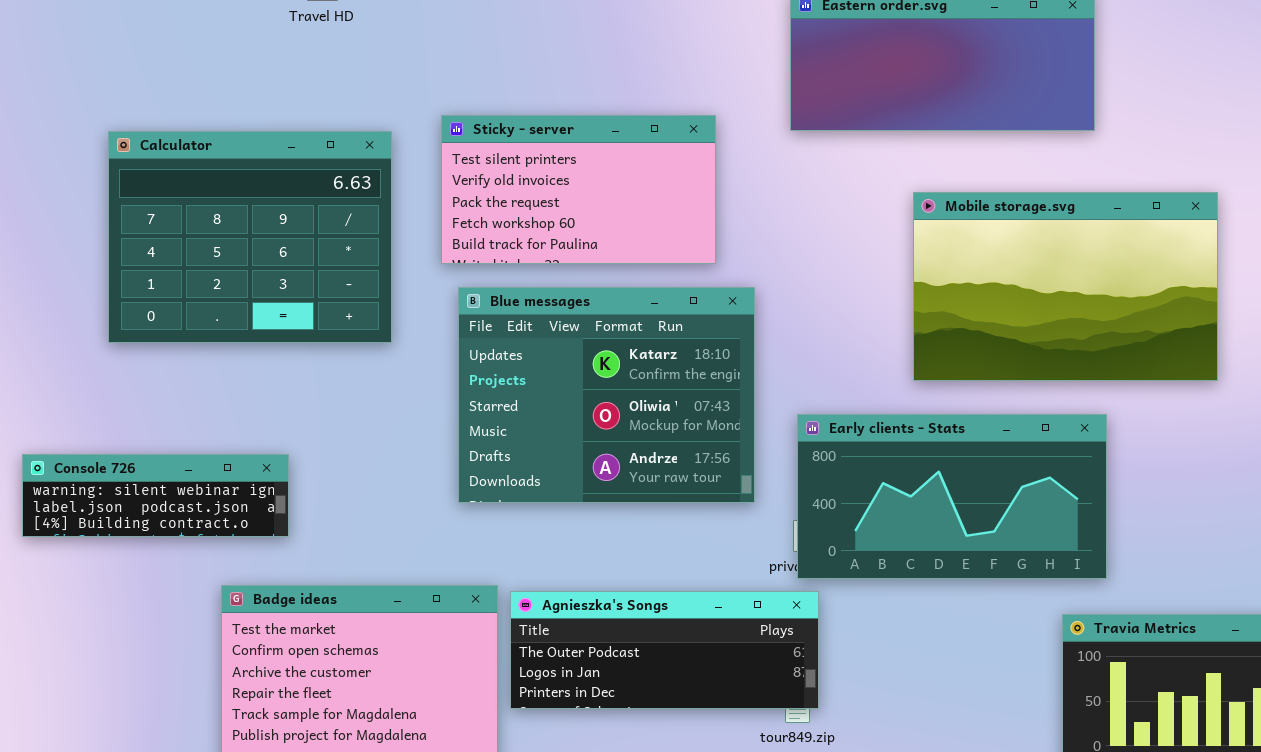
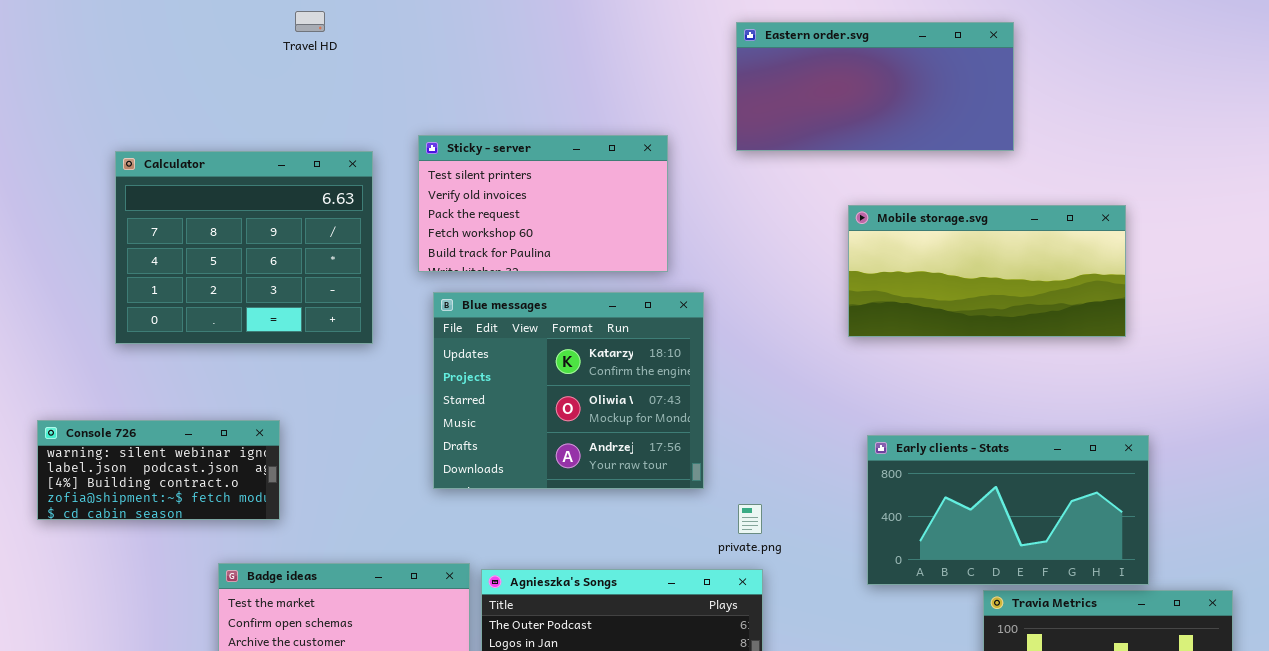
Mobile storage.svg: [913,192,1218,381] -> [848,205,1126,337], resized
Early clients - Stats: [797,414,1107,579] -> [867,435,1149,585], moved
Console 726: [22,454,289,537] -> [37,420,280,520], resized

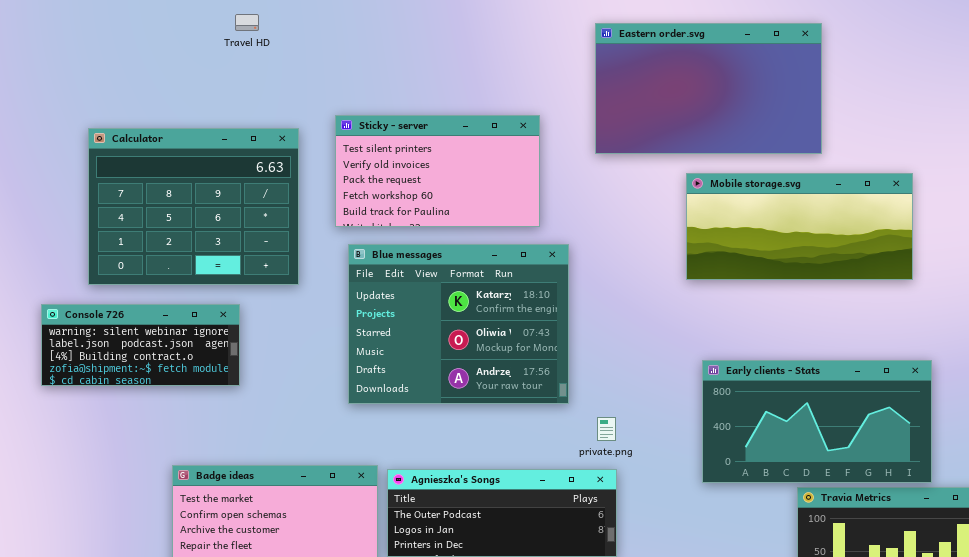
Eastern order.svg: [736,22,1014,151] -> [595,23,822,154], resized
Console 726: [37,420,280,520] -> [41,304,240,386], moved

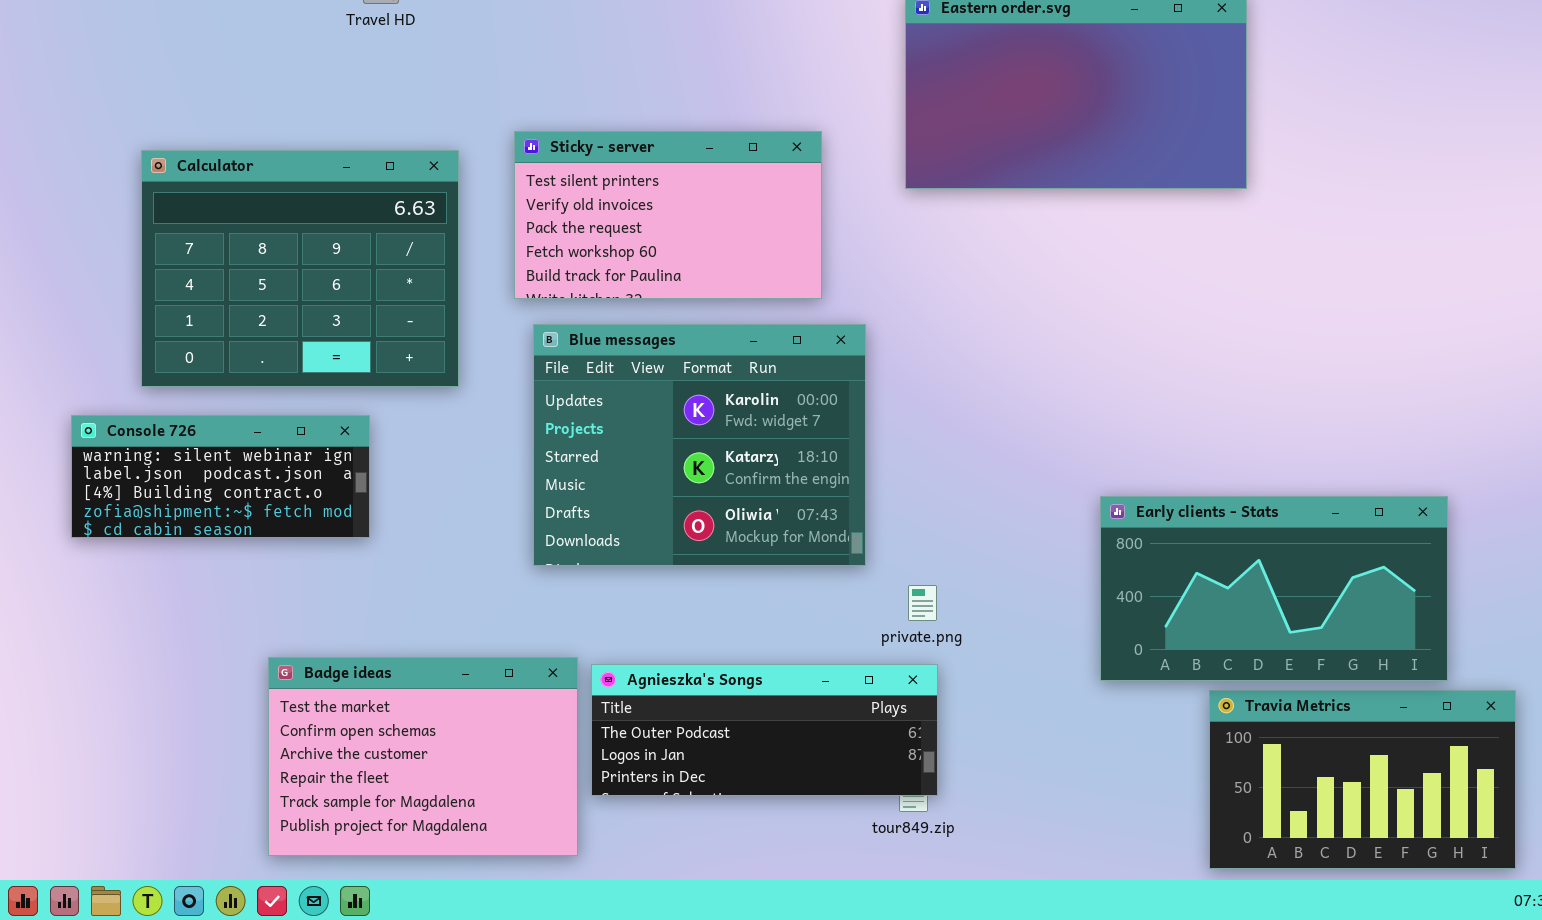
Mobile storage.svg: [686,173,913,280] -> none, closed
Blue messages: [348,244,569,404] -> [533,324,866,566], scrolled up 1 row
Early clients - Stats: [702,360,932,483] -> [1100,496,1448,681], moved

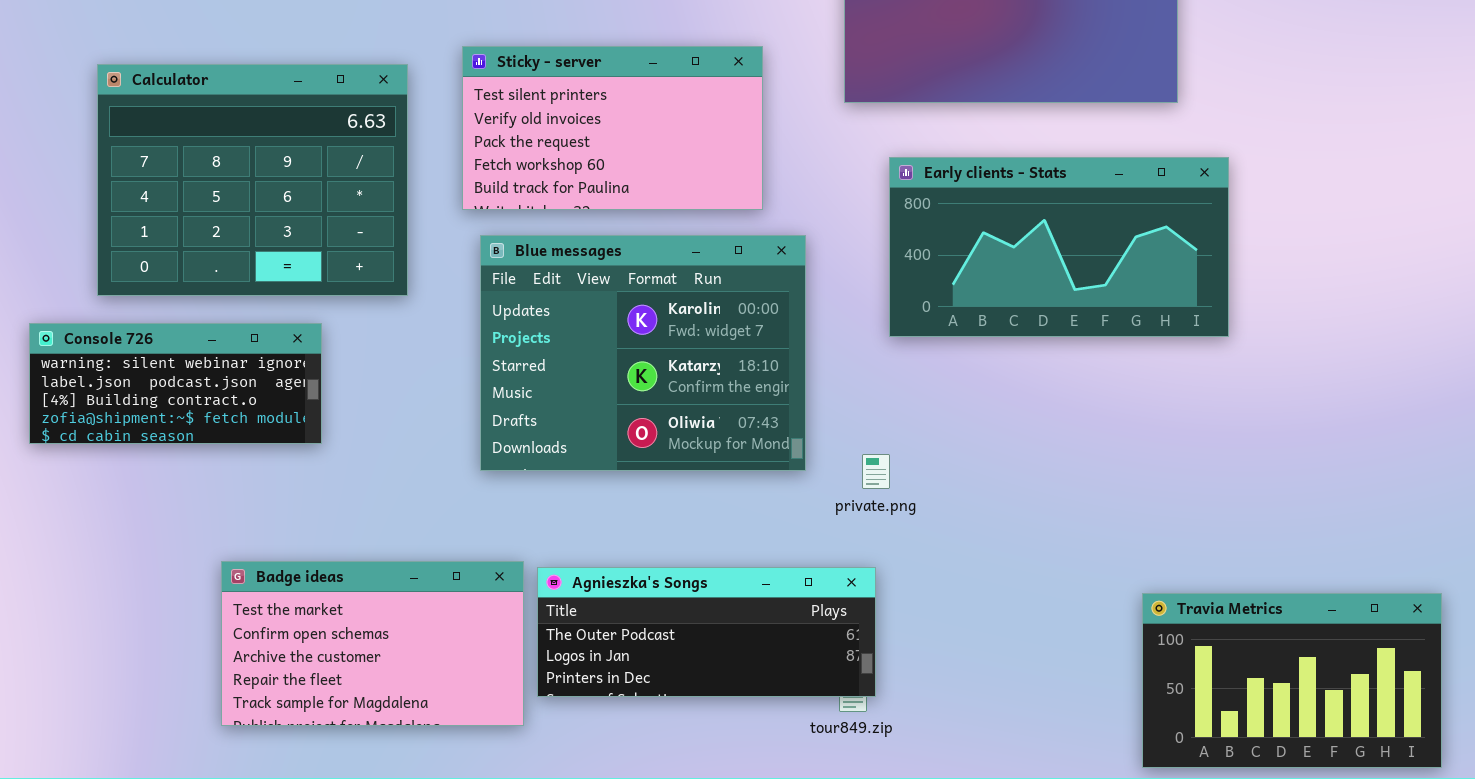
Early clients - Stats: [1100,496,1448,681] -> [889,157,1229,337], moved
private.png: [908,585,937,621] -> [862,454,890,489], moved
Badge ideas: [268,657,578,856] -> [221,561,524,726], resized

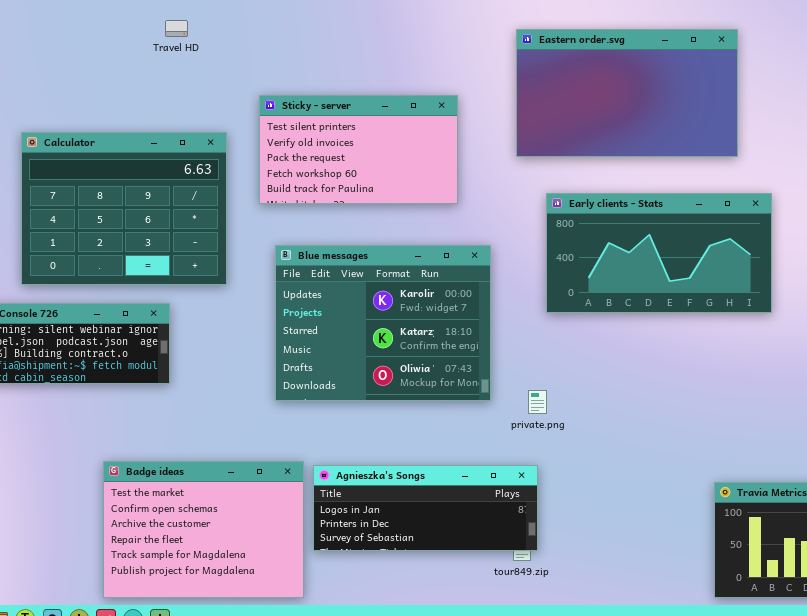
Sticky - server: [462,46,763,210] -> [259,95,458,204], moved
Badge ideas: [221,561,524,726] -> [103,461,304,598], resized
Agnieszka's Songs: [537,567,876,697] -> [313,465,538,551], scrolled down 1 row

